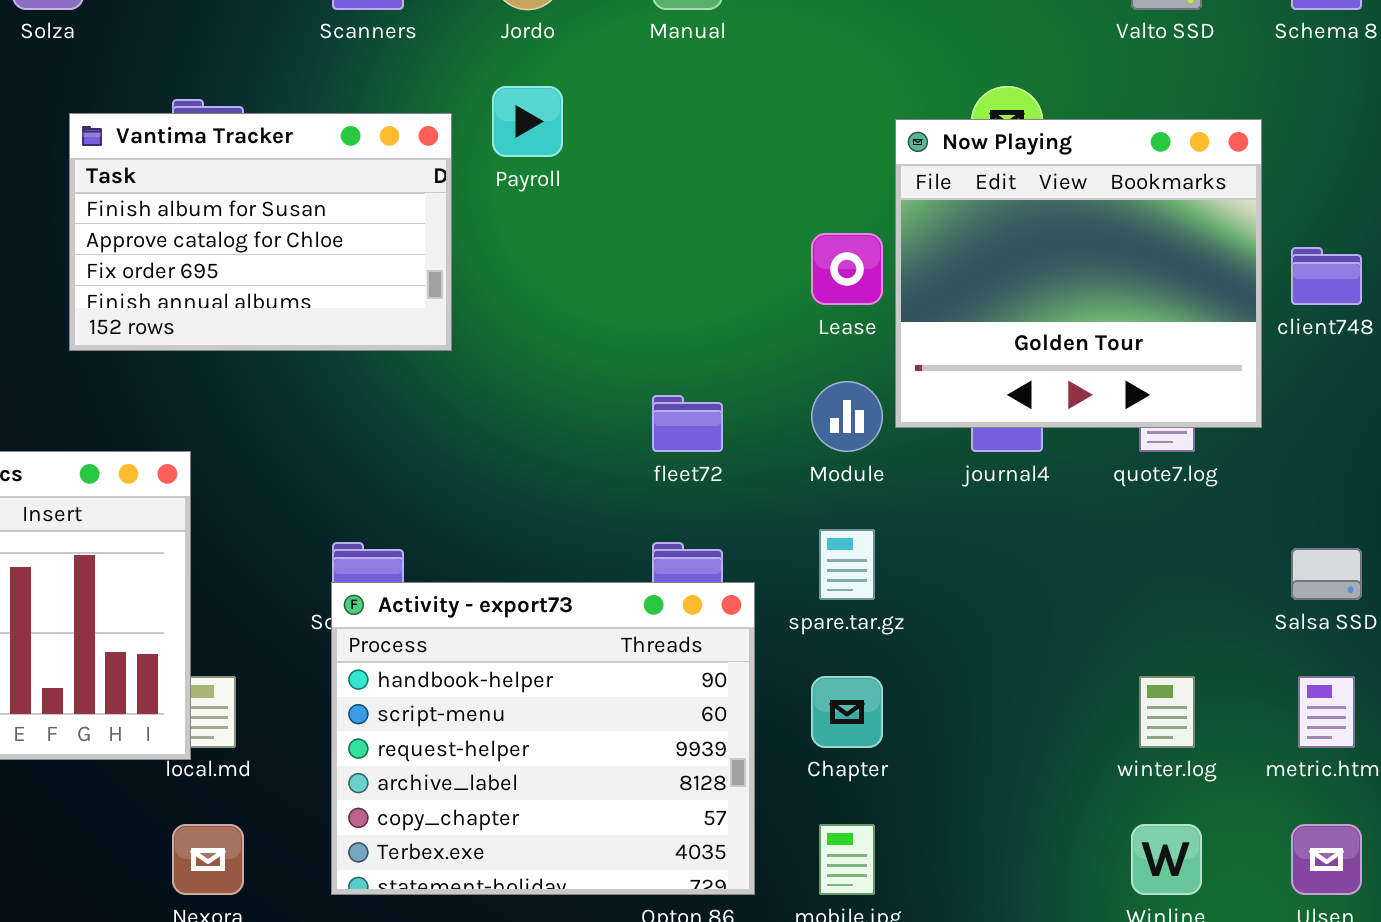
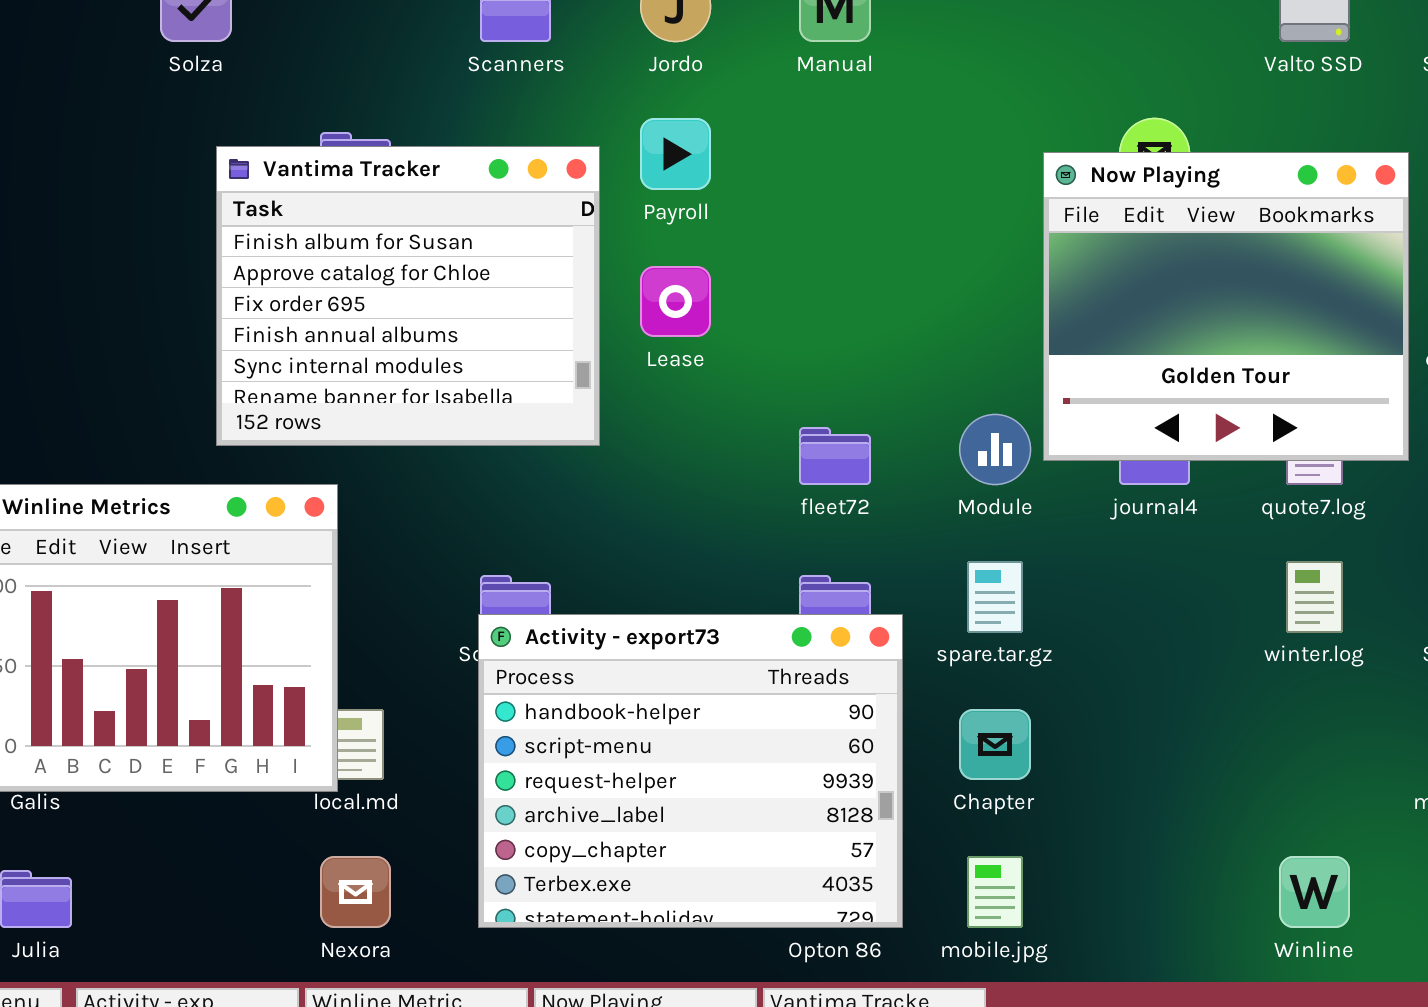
Vantima Tracker: [69,113,452,351] -> [216,146,600,446], resized
Lease: [811,233,883,305] -> [640,266,711,337], moved
winter.log: [1139,676,1195,748] -> [1286,561,1343,633], moved

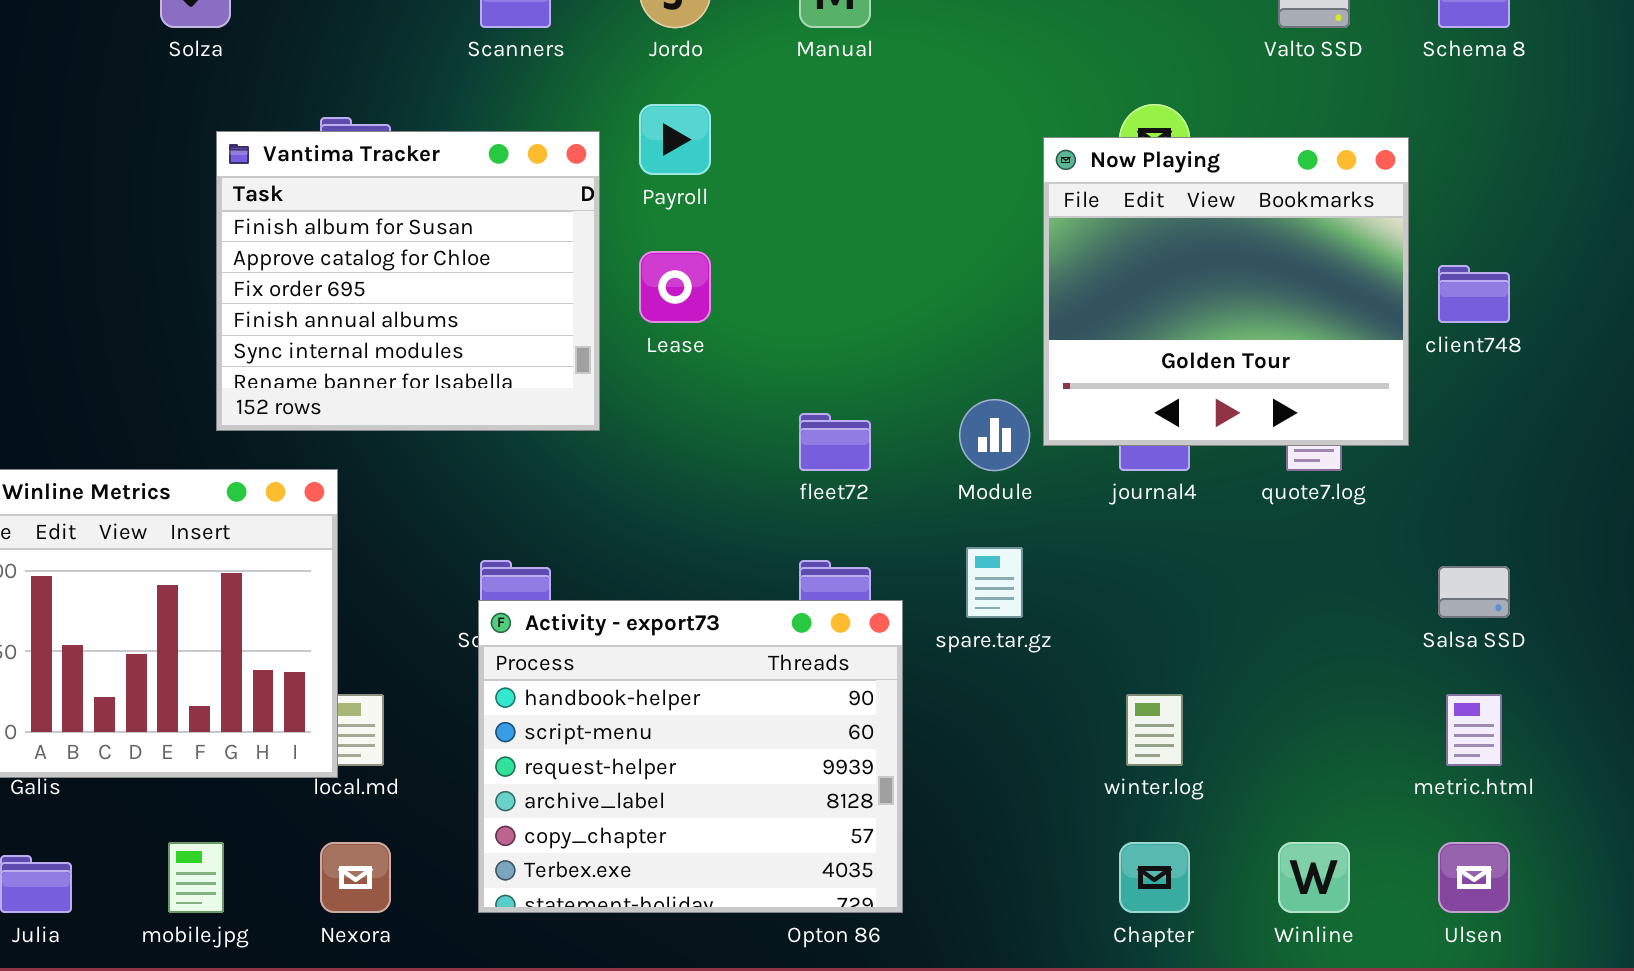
winter.log: [1286,561,1343,633] -> [1126,694,1183,766], moved
Chapter: [959,709,1031,780] -> [1119,842,1190,913], moved
mobile.jpg: [967,856,1023,928] -> [168,842,224,913], moved

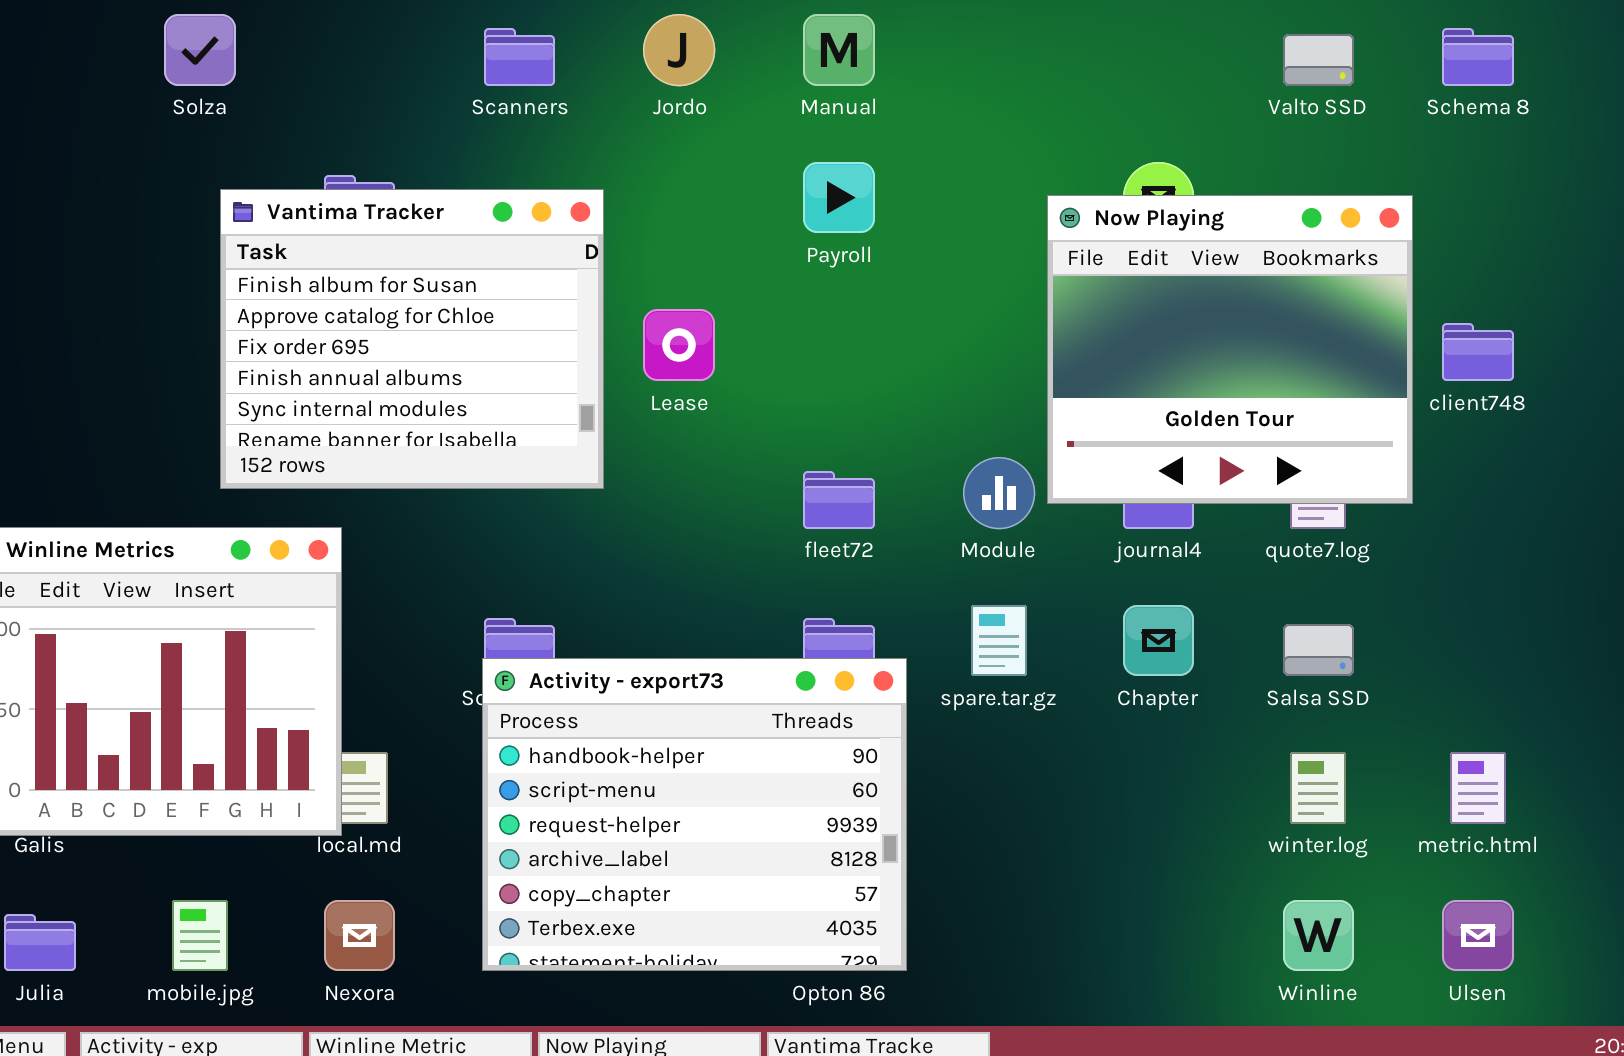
Payroll: [639,104,711,175] -> [803,162,875,233], moved
Salsa SSD: [1438,566,1510,618] -> [1283,624,1354,676], moved
winter.log: [1126,694,1183,766] -> [1290,752,1346,824], moved
Chapter: [1119,842,1190,913] -> [1123,605,1194,676], moved

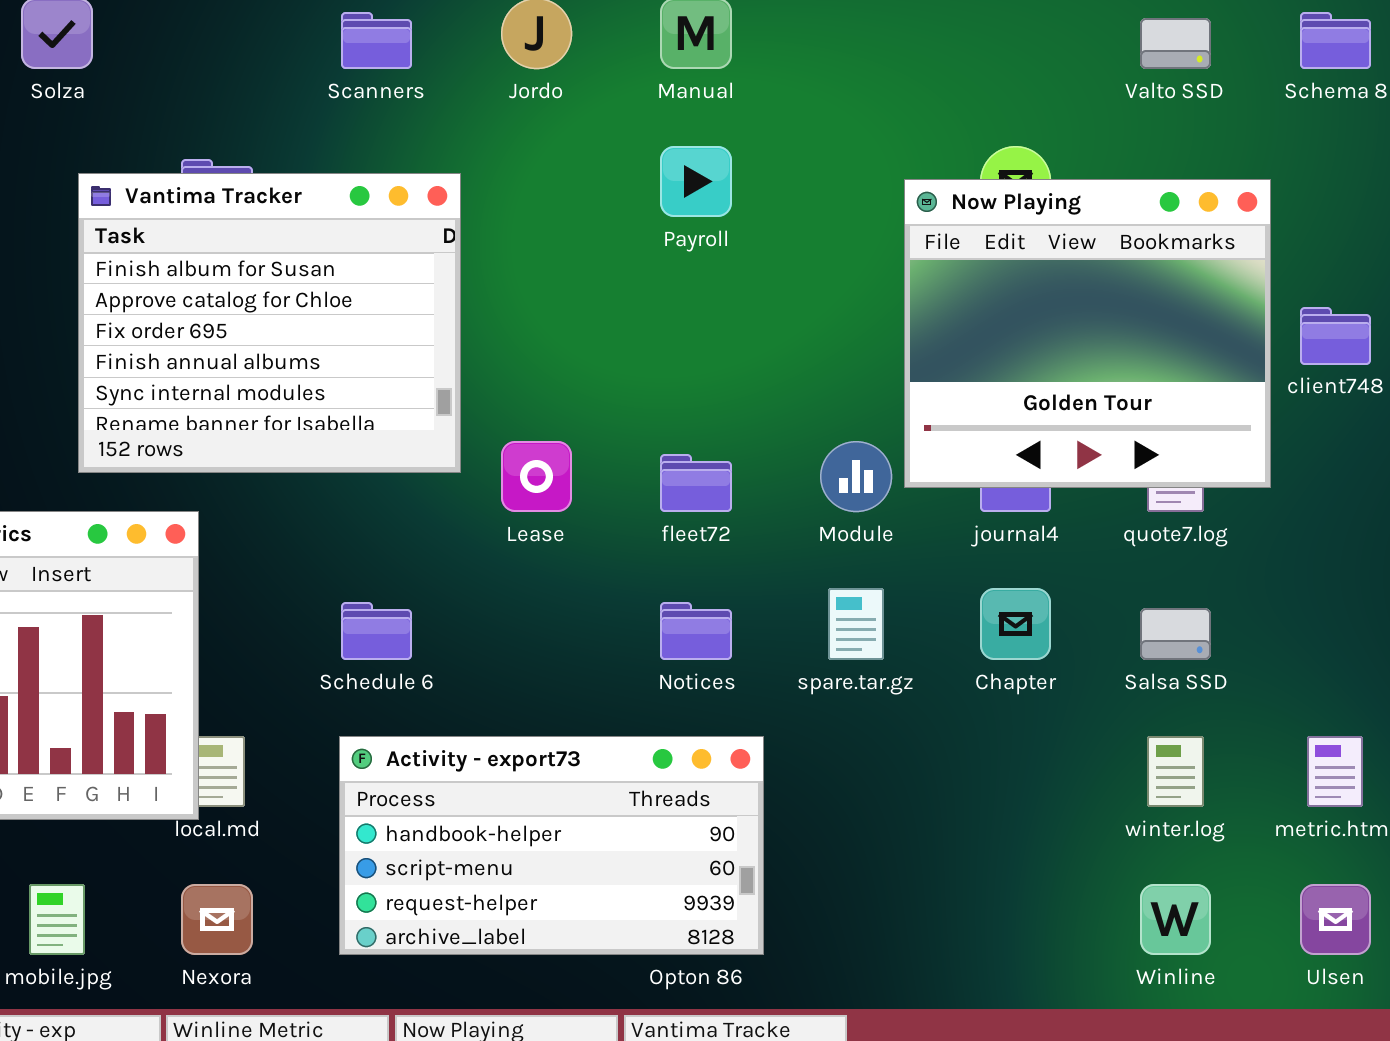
Lease: [643,309,715,381] -> [501,441,572,512], moved
Activity - export73: [482,658,907,971] -> [339,736,764,955], resized

